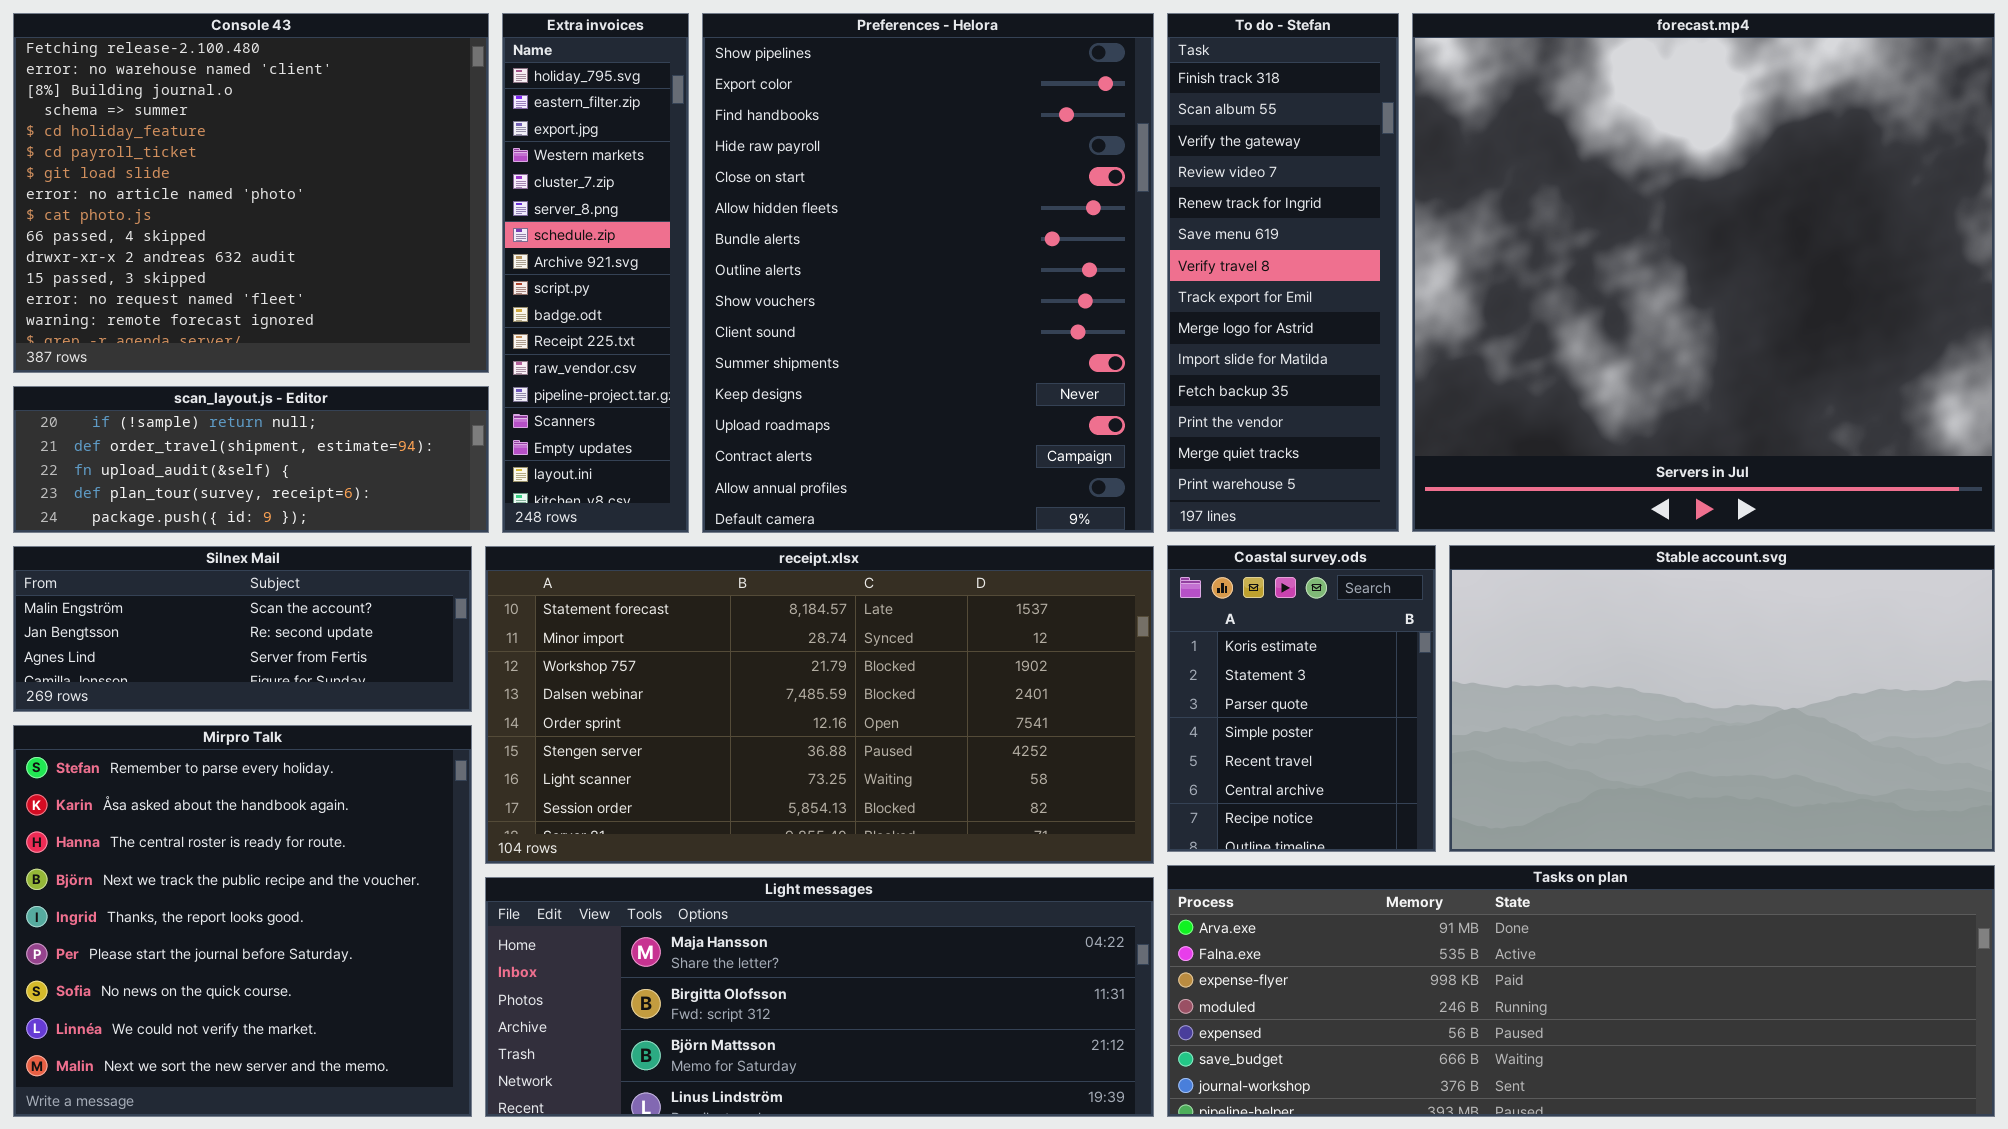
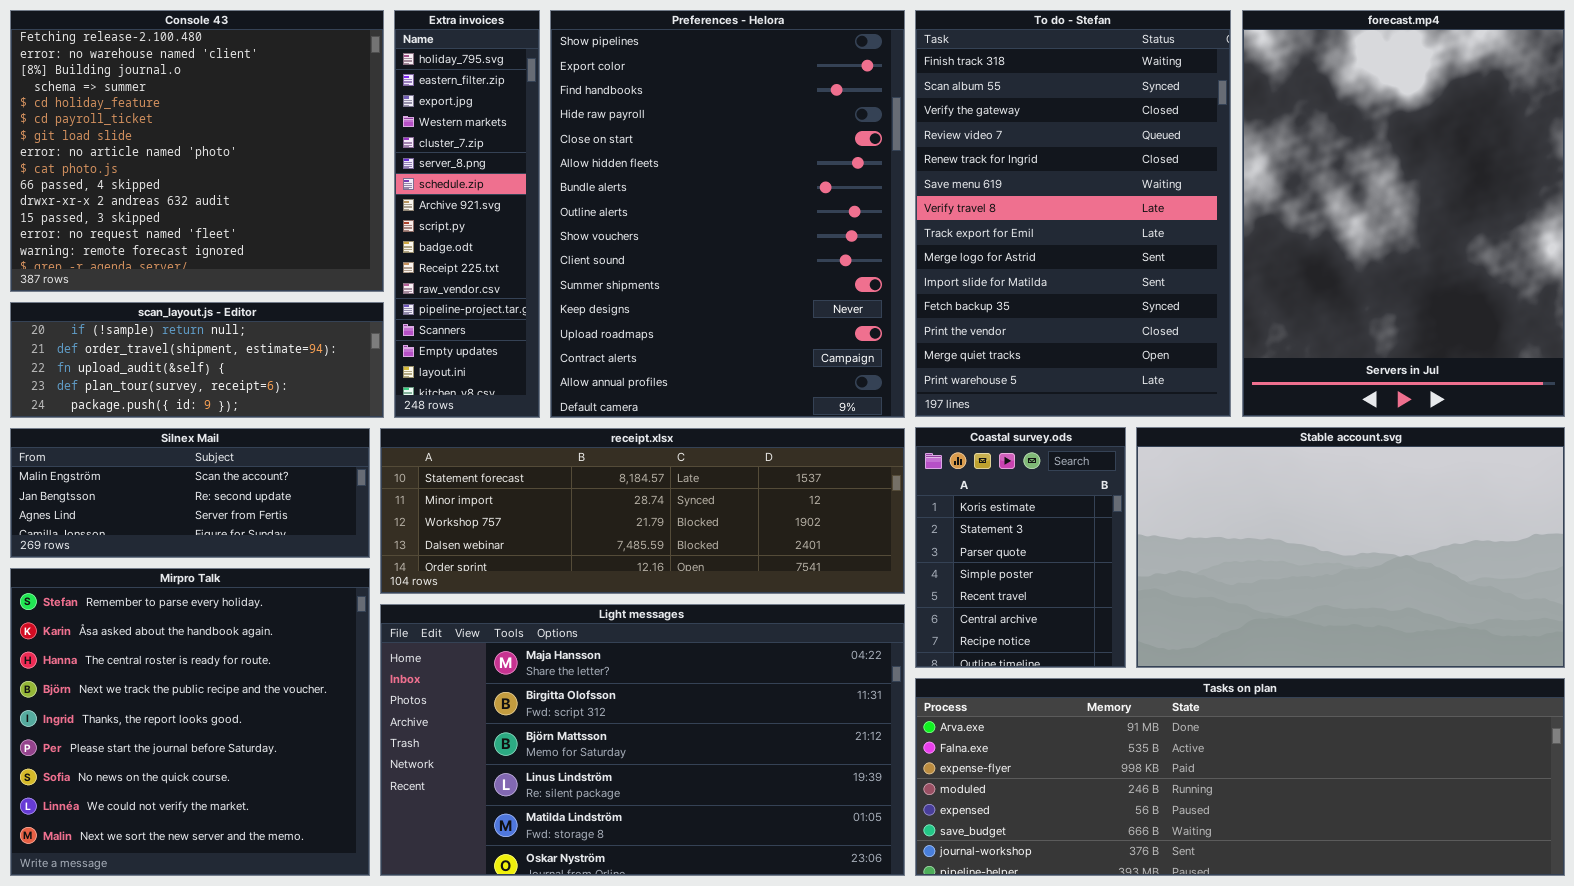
To do - Stefan: [1167,13,1399,532] -> [915,10,1231,417], resized
forecast.mp4: [1412,13,1995,532] -> [1242,10,1565,417], resized
receipt.xlsx: [485,546,1154,864] -> [380,428,905,594], resized
Light messages: [485,877,1154,1117] -> [380,604,905,876], resized

